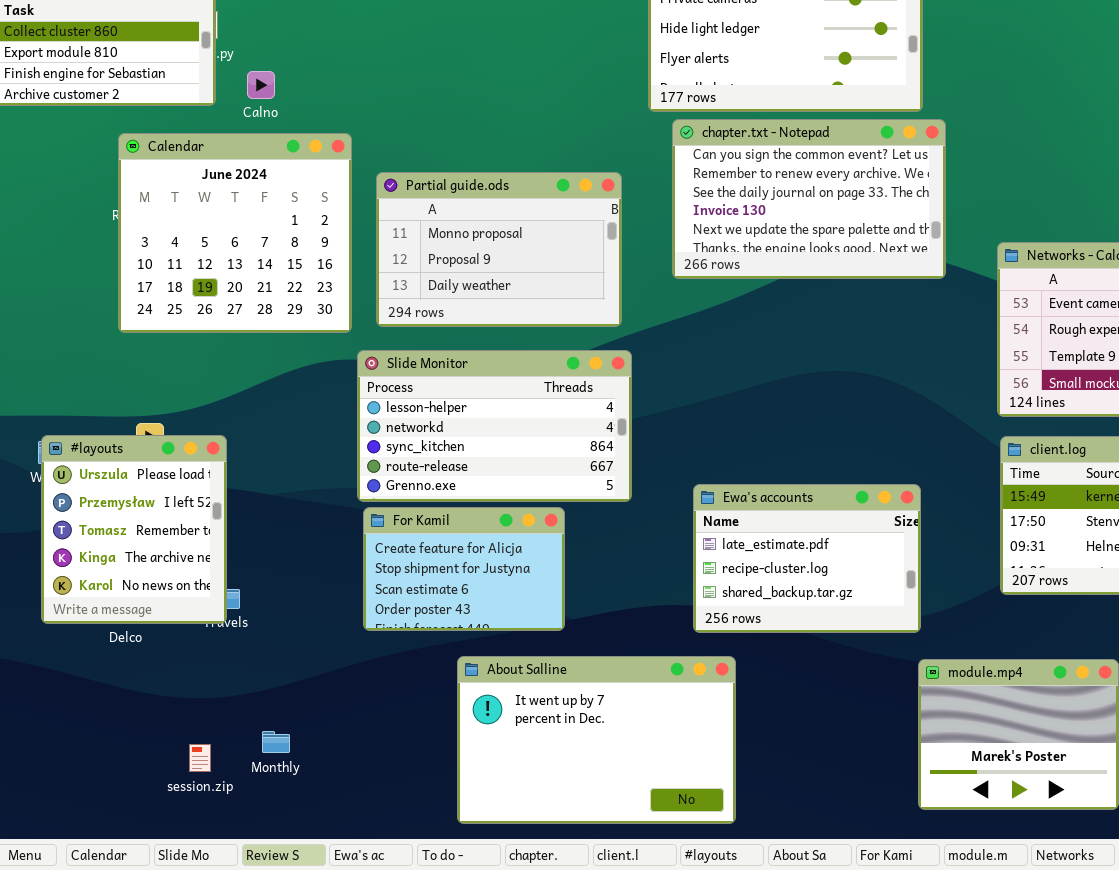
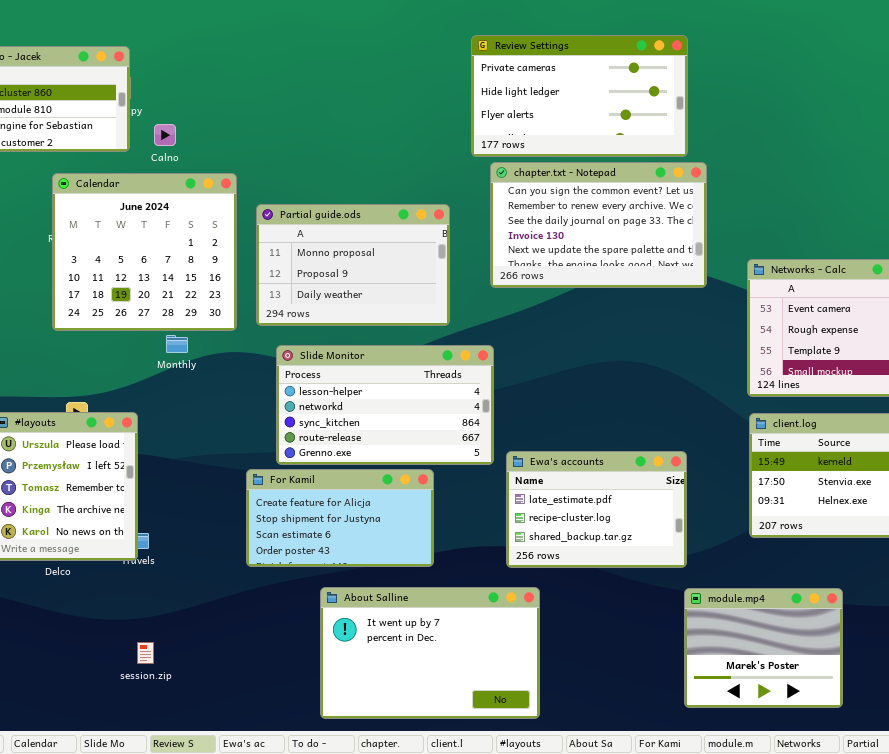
Slide Monitor: [357,350,632,502] -> [276,345,494,465], moved
For Kamil: [363,507,565,631] -> [246,469,434,567], resized
Monthly: [262,731,290,753] -> [166,335,188,353], moved
session.zip: [189,744,211,772] -> [137,642,154,664], moved

